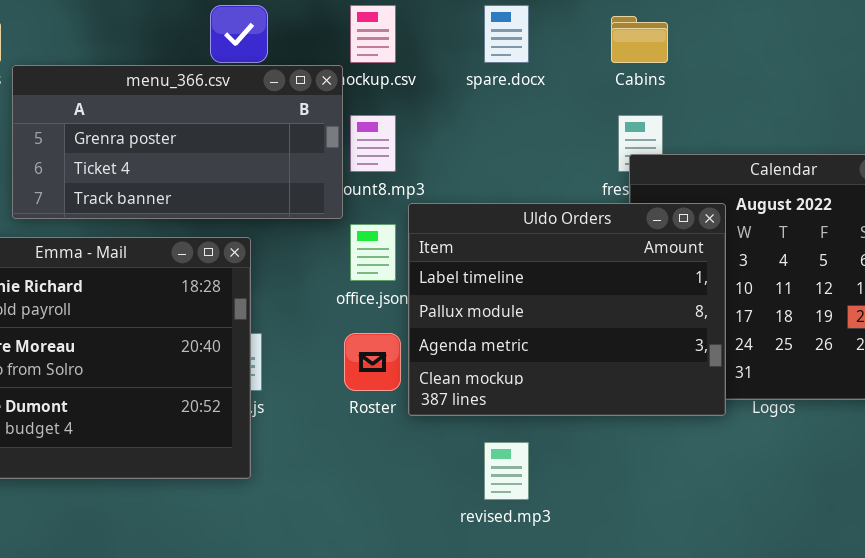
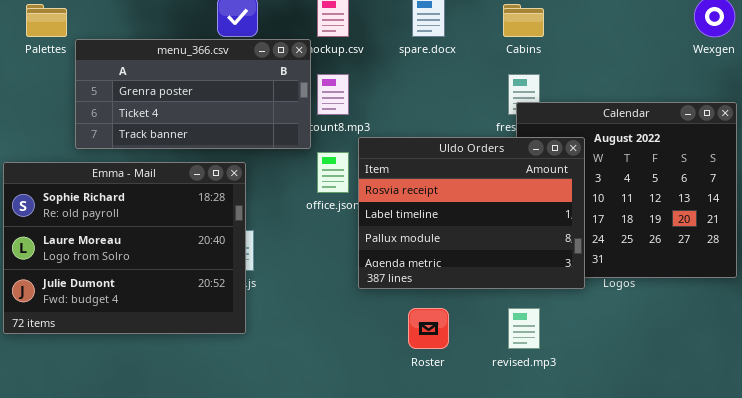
Uldo Orders: [408,203,726,416] -> [358,137,585,289], scrolled up 1 row
Roster: [344,333,401,391] -> [408,308,449,349], moved
revised.mp3: [484,442,529,500] -> [508,308,540,349], moved

